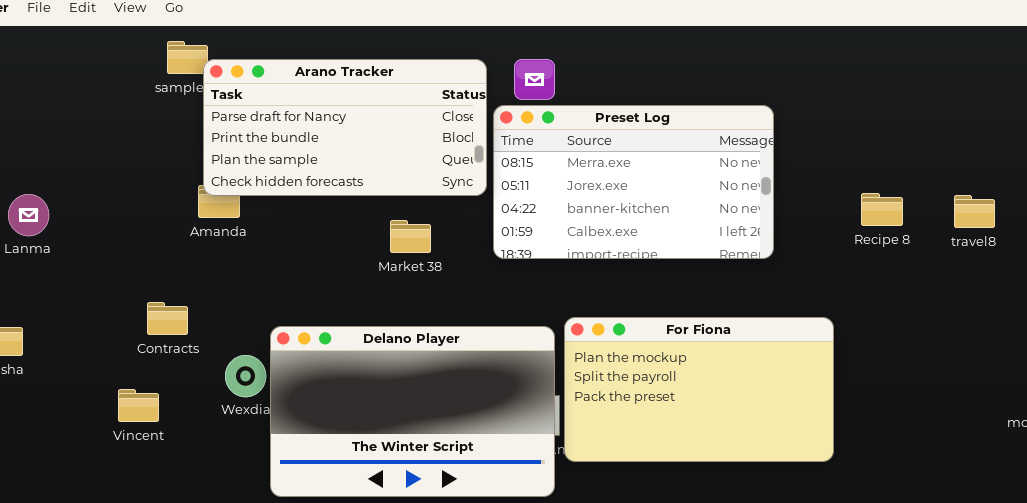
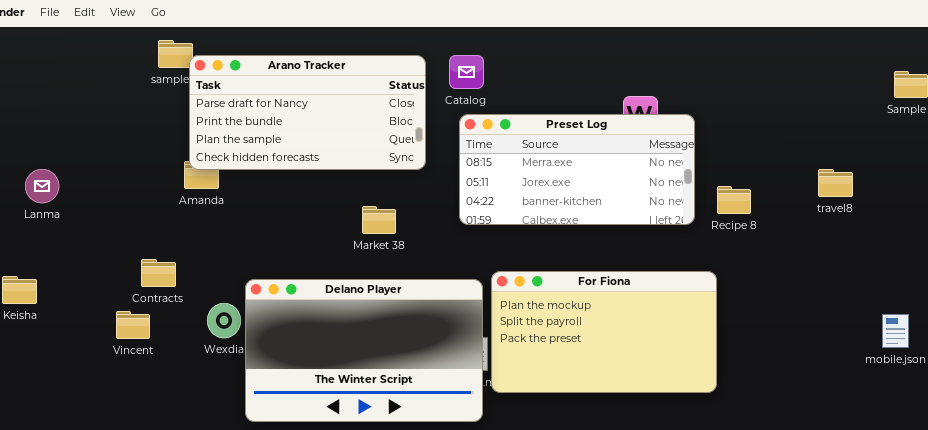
Preset Log: [493,105,774,259] -> [459,114,695,225], moved, resized
Recipe 8: [861,193,903,226] -> [717,186,751,214], moved
Market 38: [390,220,431,253] -> [362,206,396,234], moved
Vincent: [118,389,159,422] -> [116,311,150,339], moved

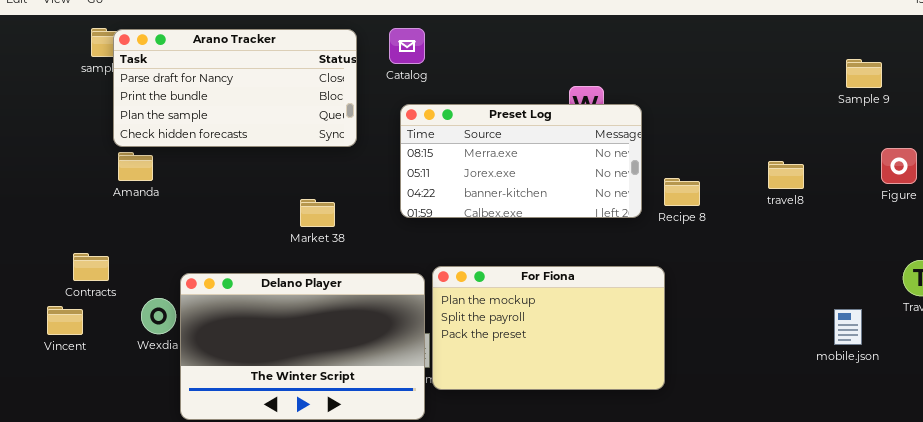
Arano Tracker: [189,55,426,170] -> [113,29,357,147], moved
Catalog: [449,55,484,89] -> [389,28,425,64], moved

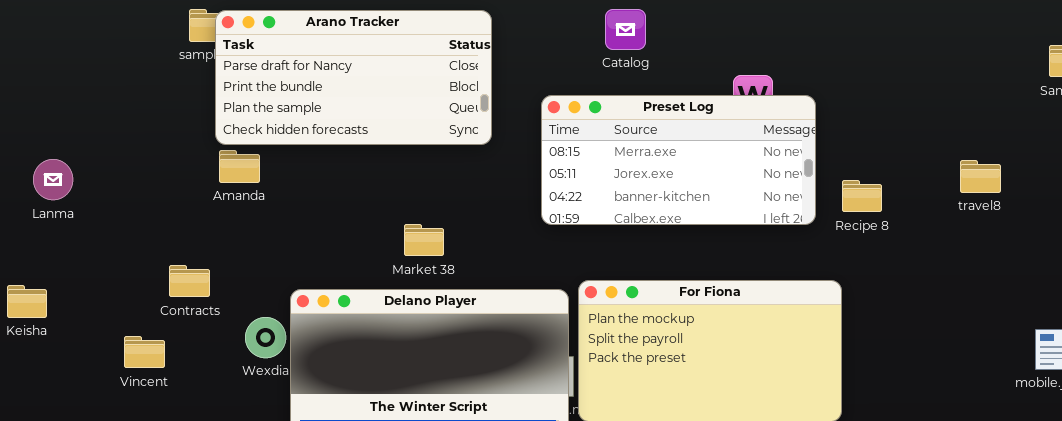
Catalog: [389,28,425,64] -> [605,9,646,50], moved
Market 38: [300,199,335,227] -> [404,224,444,256], moved
Vincent: [47,306,83,335] -> [124,336,165,368], moved

